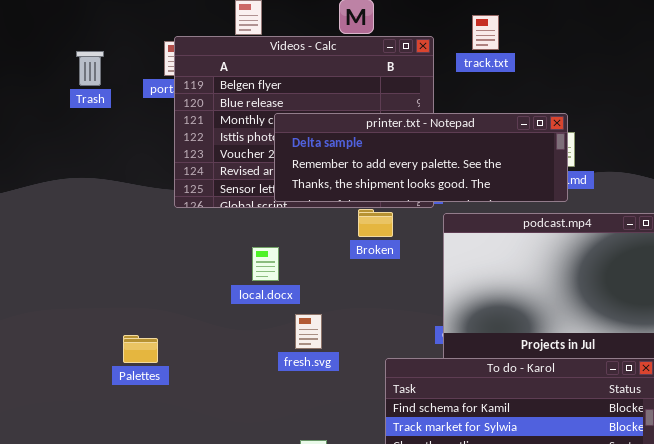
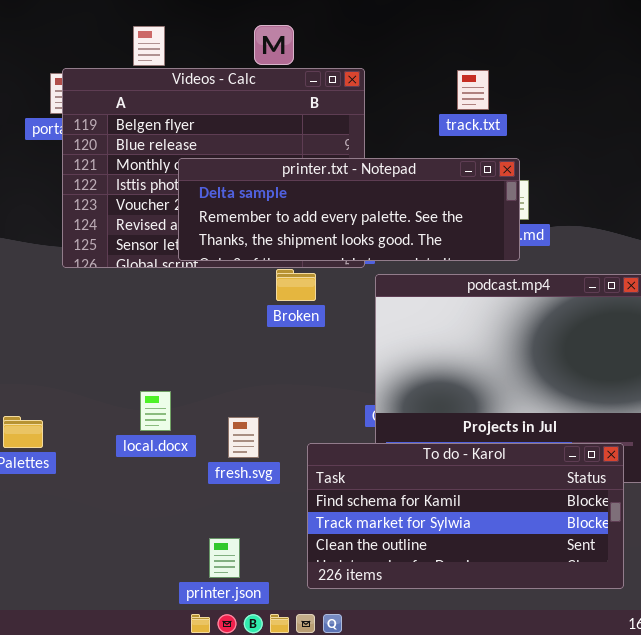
track.txt: [472,15,499,50] -> [457,70,489,110], moved
local.docx: [252,247,279,281] -> [140,391,171,431], moved
fresh.svg: [295,314,322,349] -> [228,417,259,458], moved

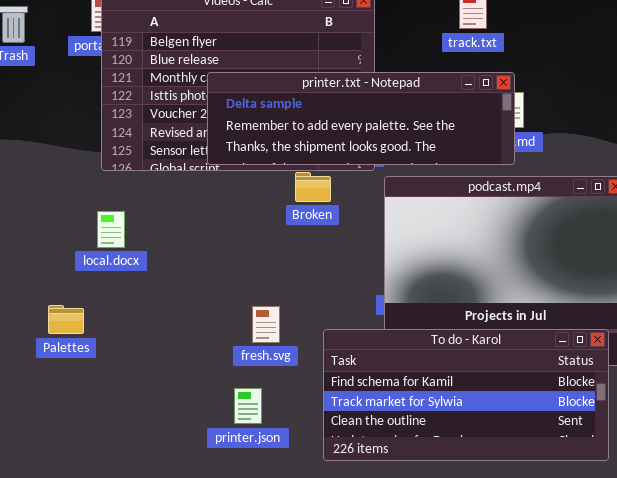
local.docx: [140,391,171,431] -> [97,211,125,248], moved
printer.json: [209,538,240,578] -> [234,388,262,424], moved

